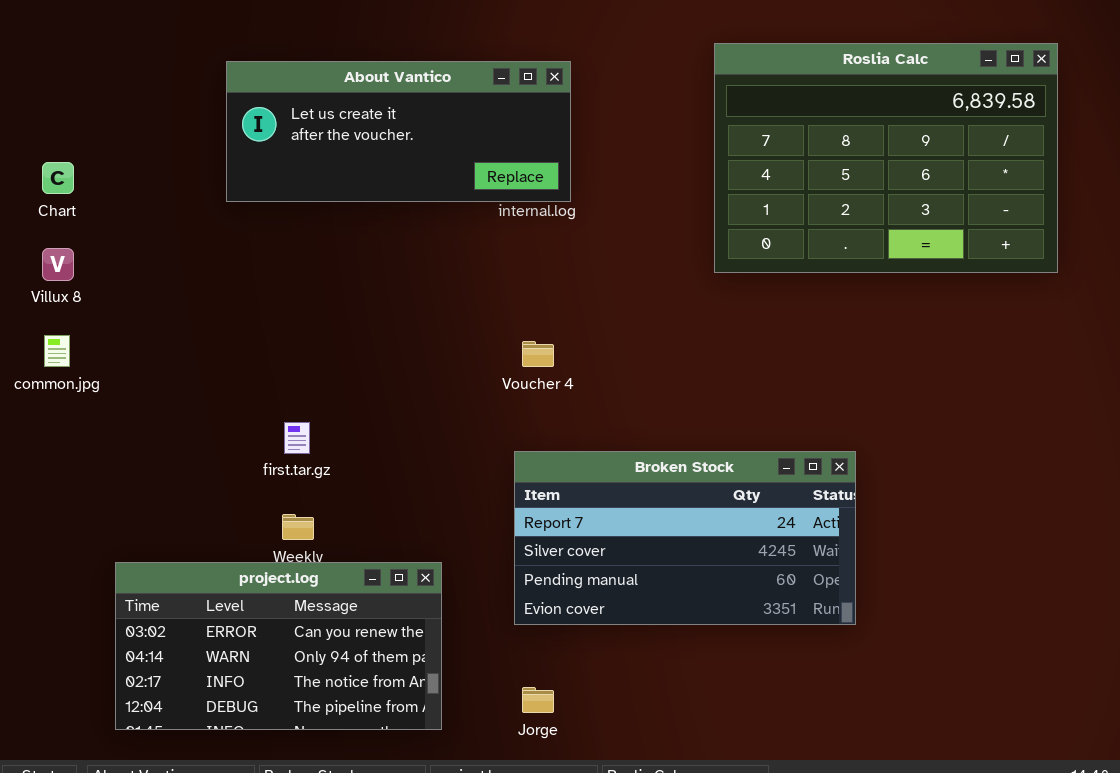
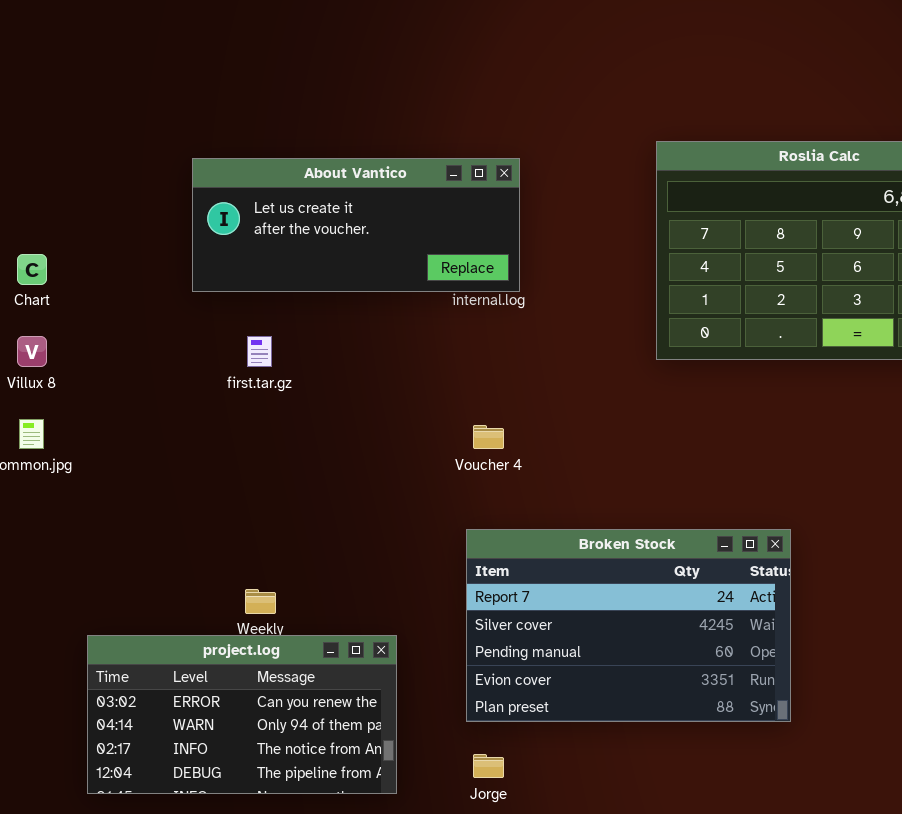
first.tar.gz: [284,422,310,454] -> [247,336,272,367], moved
Broken Stock: [514,451,856,625] -> [466,529,791,722], resized

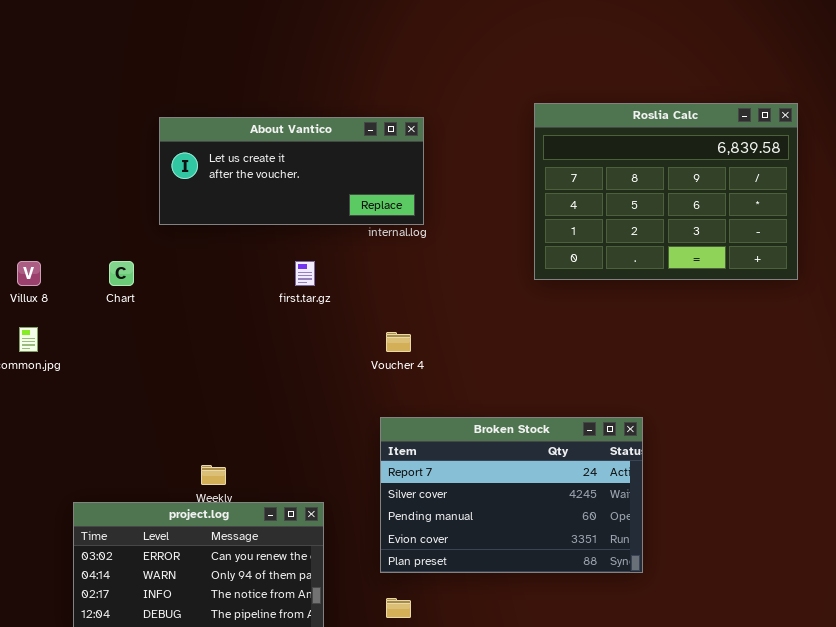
Chart: [17,254,47,285] -> [109,261,134,286], moved
first.tar.gz: [247,336,272,367] -> [295,261,315,286], moved

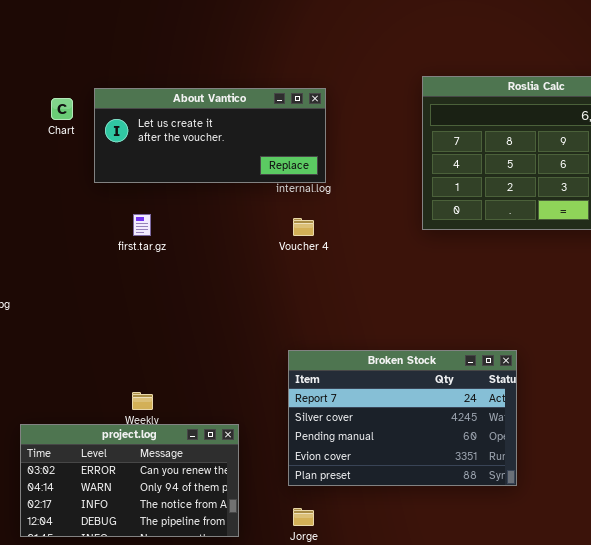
Chart: [109,261,134,286] -> [51,98,73,120], moved
first.tar.gz: [295,261,315,286] -> [133,214,151,236], moved
Voucher 4: [386,332,411,352] -> [293,218,314,236], moved

